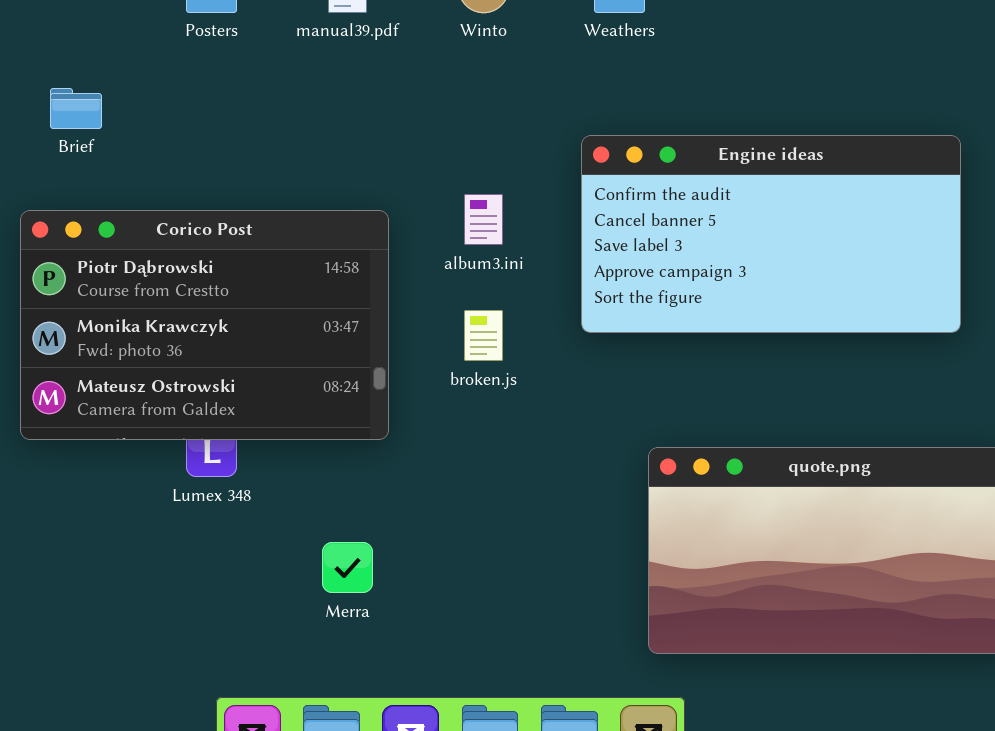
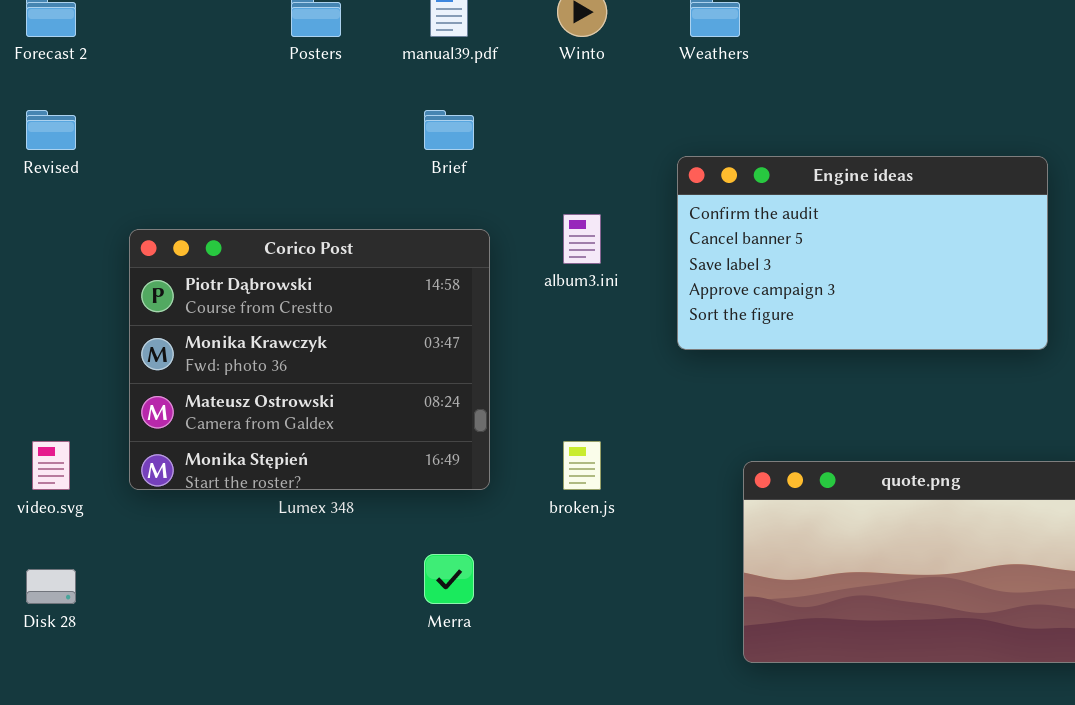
Brief: [50,88,102,129] -> [424,110,474,150], moved
Corico Post: [20,210,389,440] -> [129,229,490,490], resized
broken.js: [464,310,503,361] -> [563,441,601,490], moved

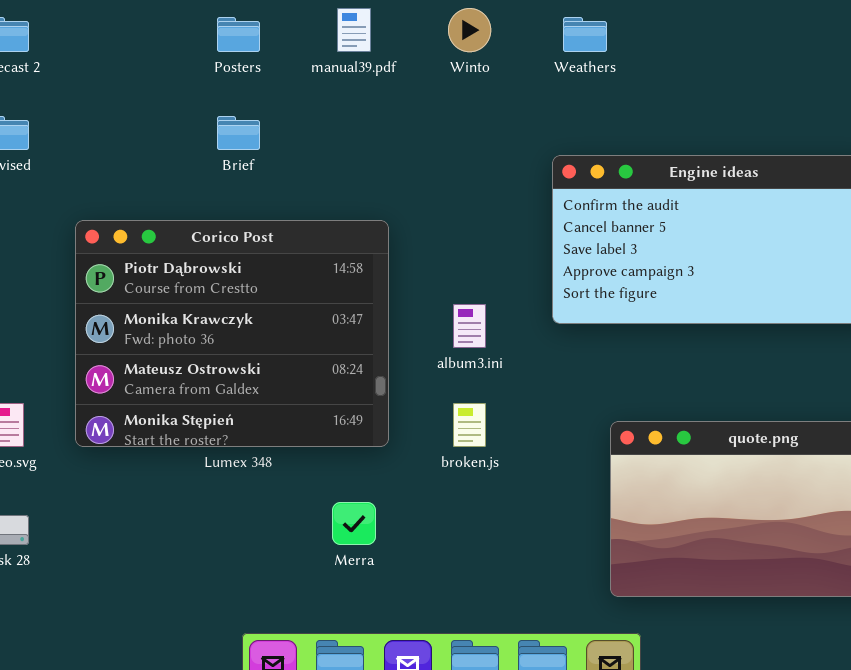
Brief: [424,110,474,150] -> [217,116,260,150], moved
album3.ini: [563,214,601,264] -> [453,304,486,348], moved

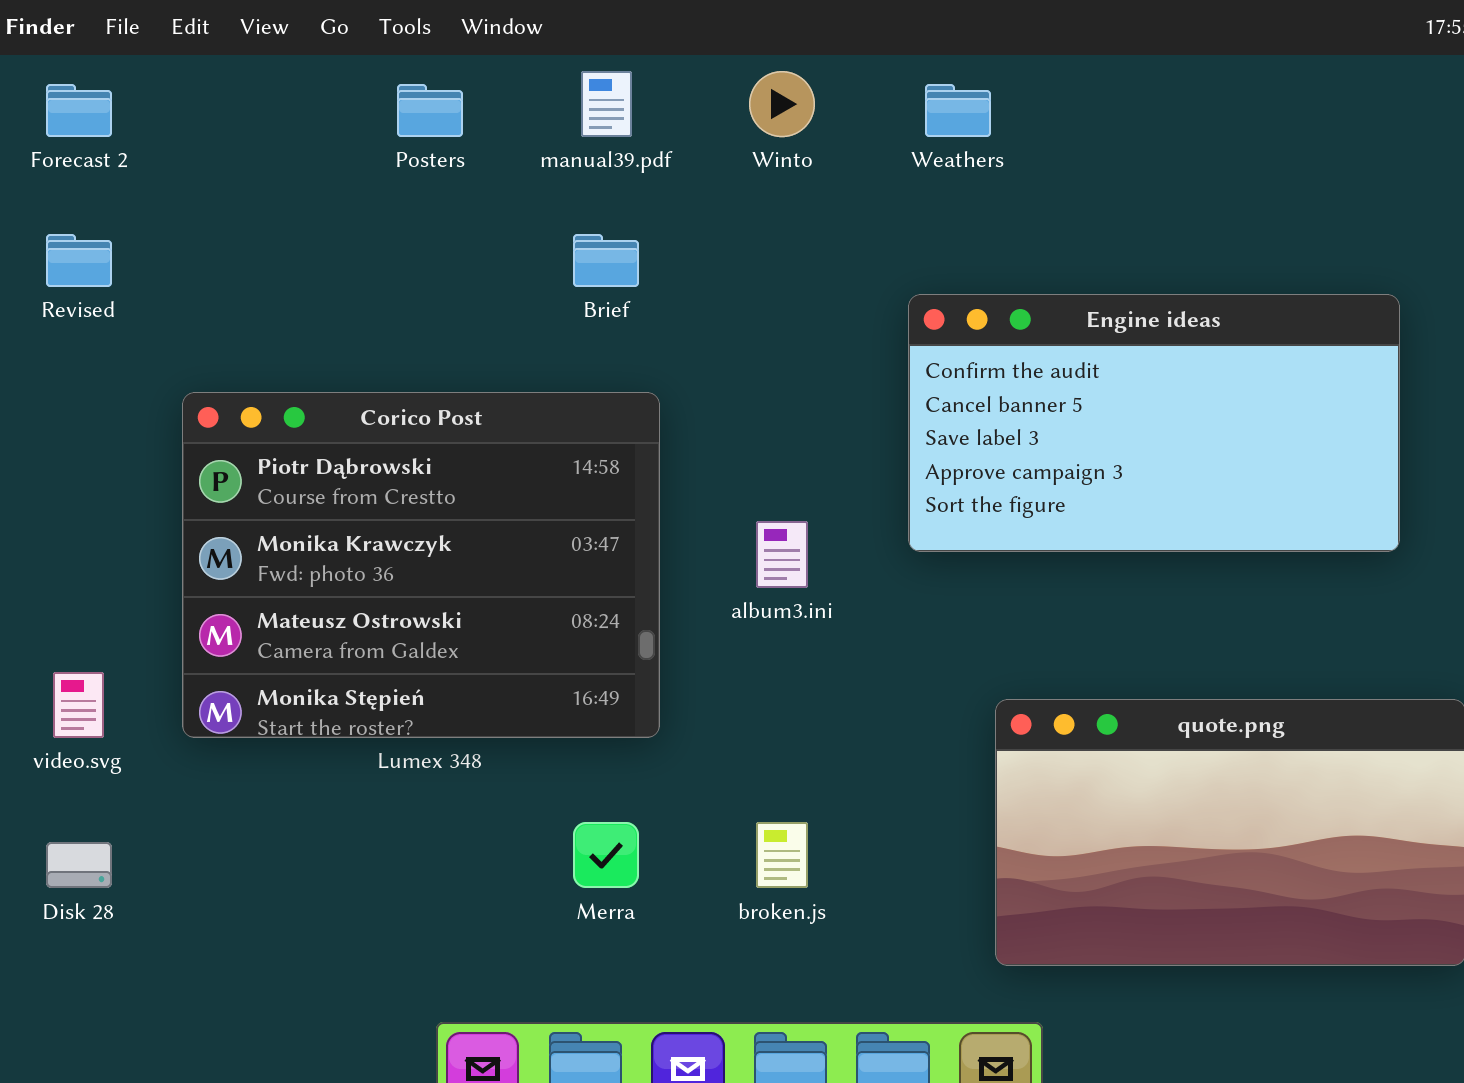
Brief: [217,116,260,150] -> [573,234,639,287], moved
broken.js: [453,403,486,447] -> [756,822,808,888], moved

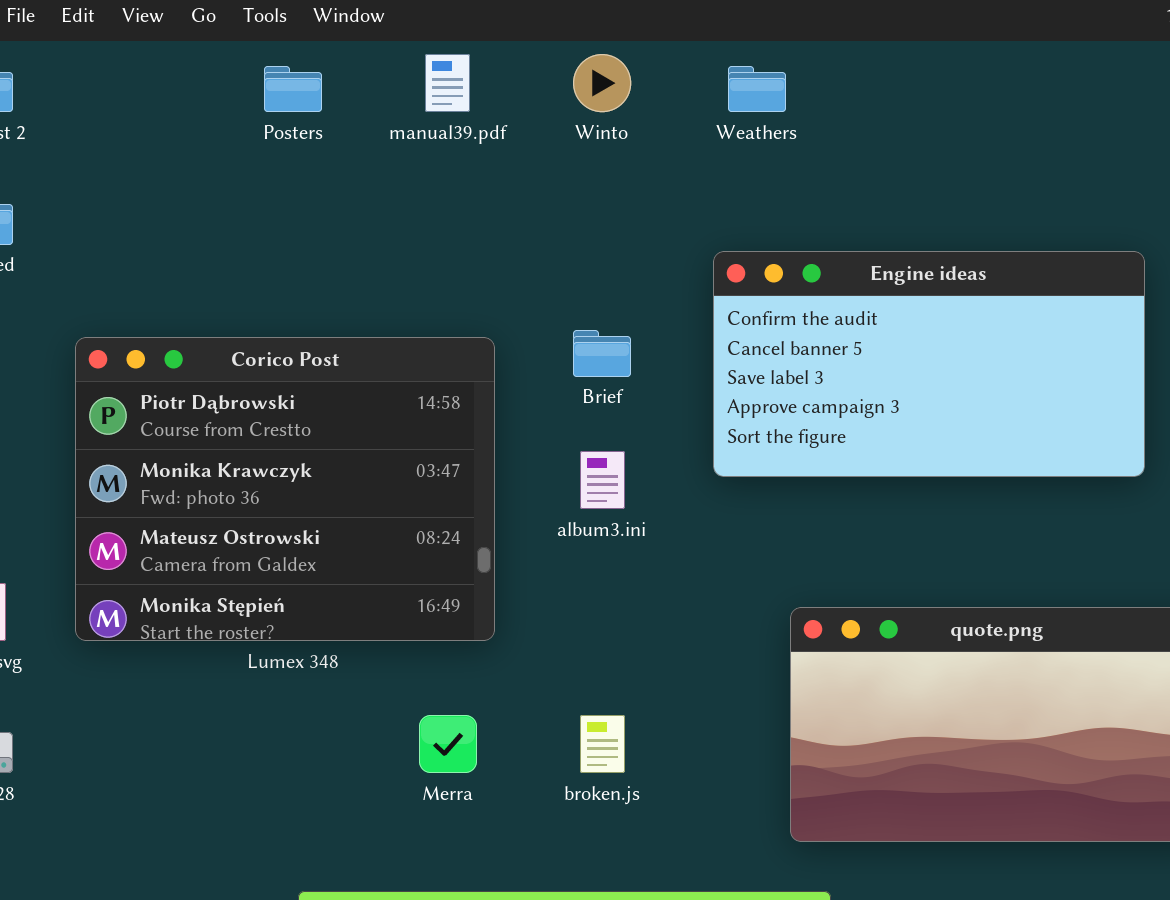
Brief: [573,234,639,287] -> [573,330,631,377], moved

